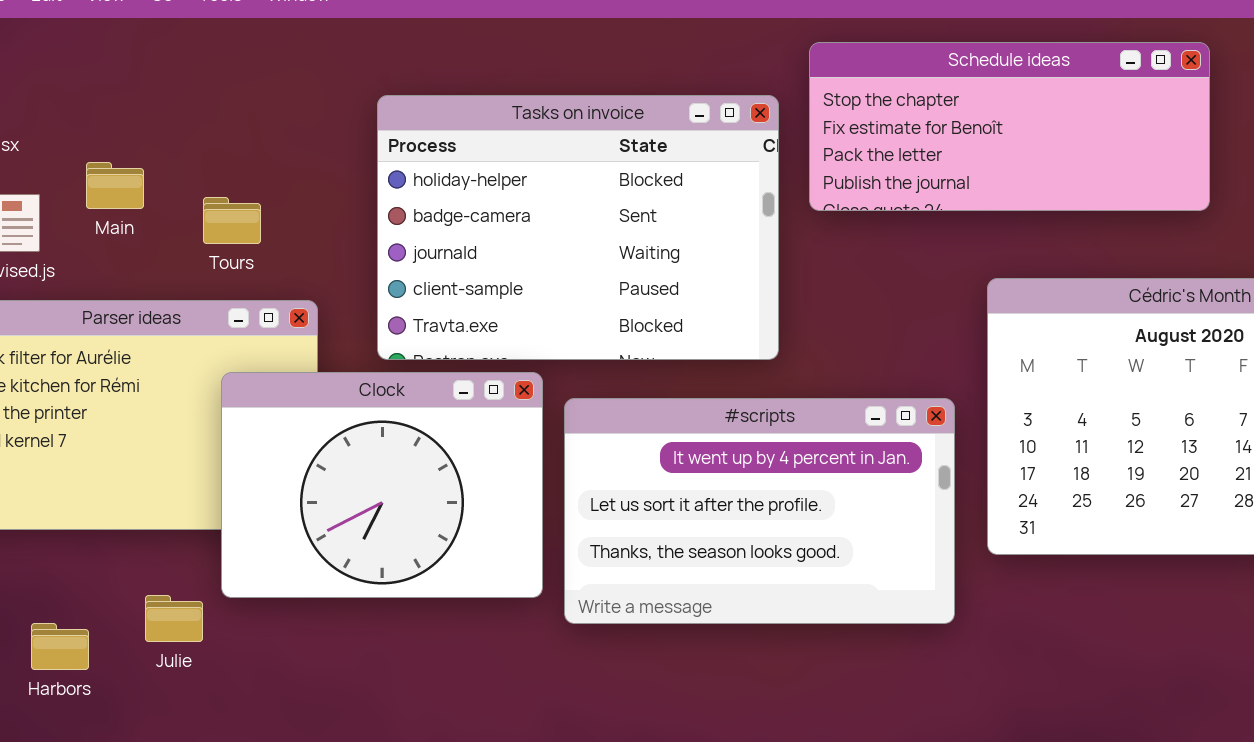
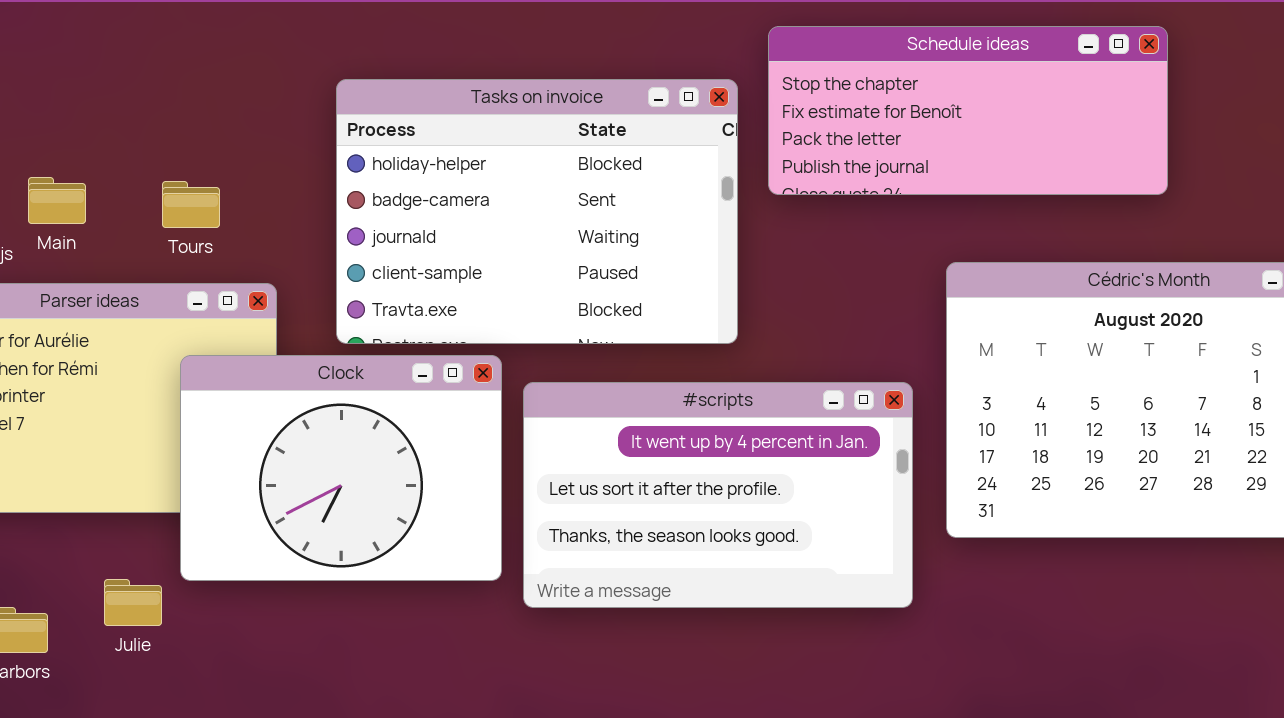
Main: [86,162,144,209] -> [28,177,86,224], moved

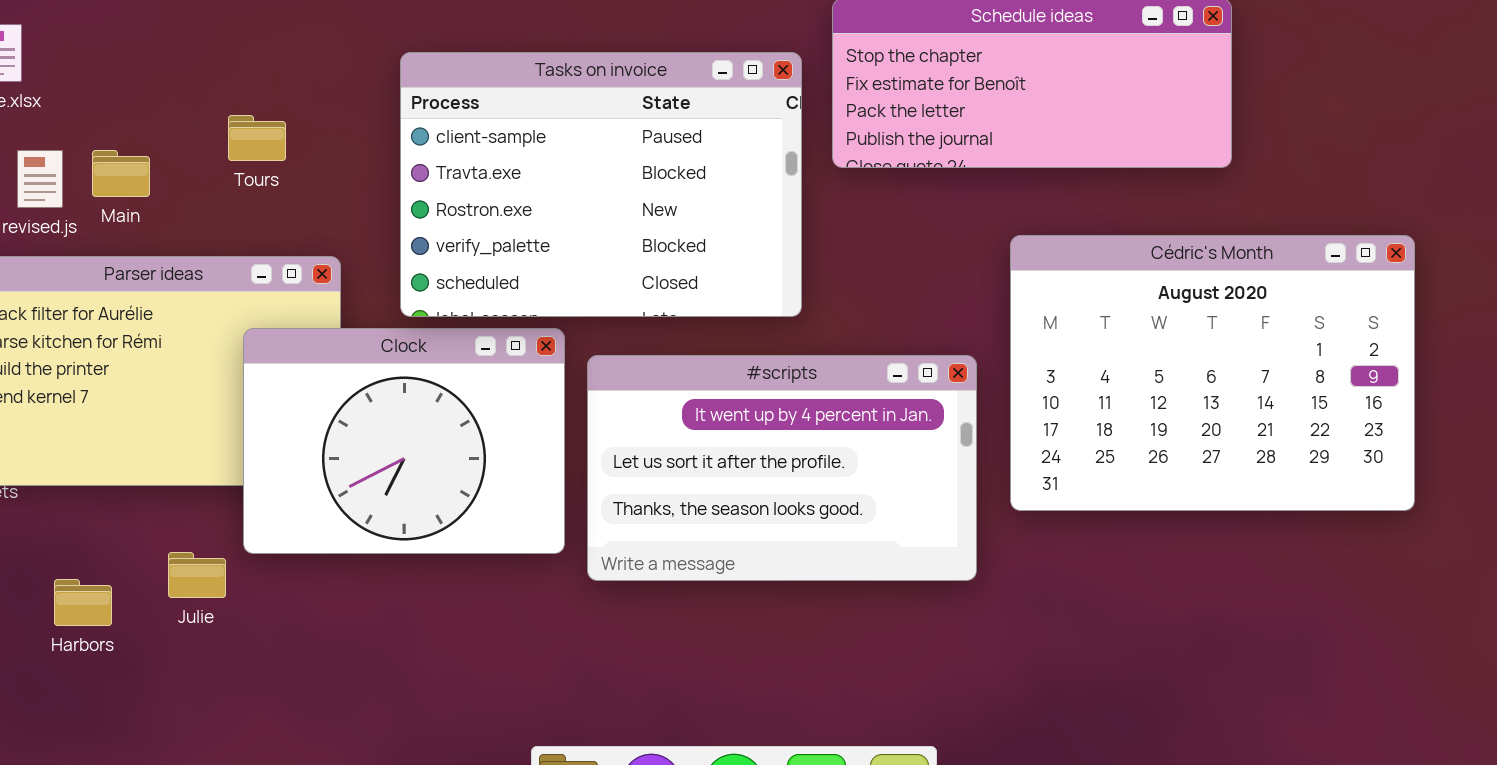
Tasks on invoice: [336,79,738,344] -> [400,52,802,317], scrolled down 3 rows
Tours: [162,181,220,228] -> [228,115,286,161], moved

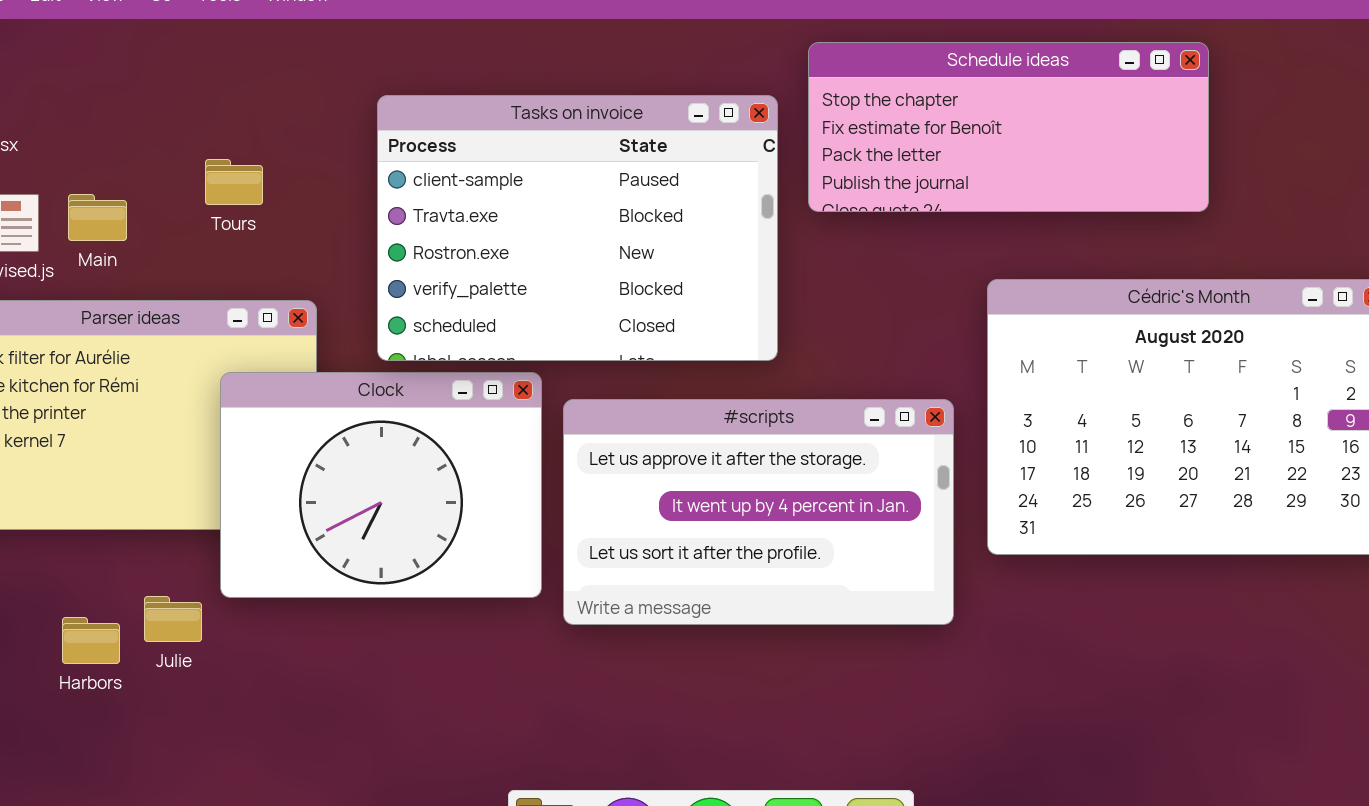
#scripts: [587,355,977,581] -> [563,399,954,625], scrolled up 1 row
Harbors: [54,579,112,626] -> [62,617,120,664], moved

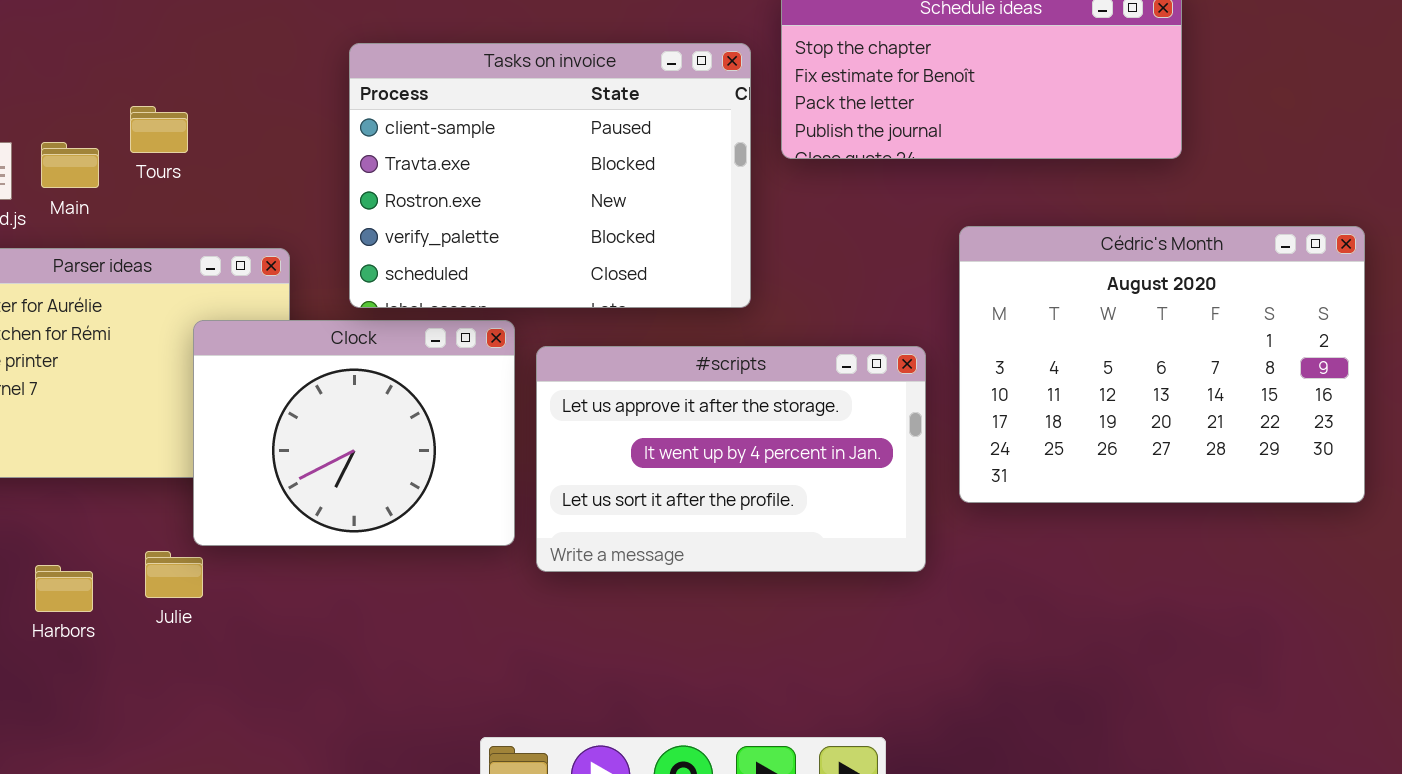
Tours: [205,159,263,205] -> [130,106,188,153], moved
Julie: [144,596,202,642] -> [145,551,203,598], moved

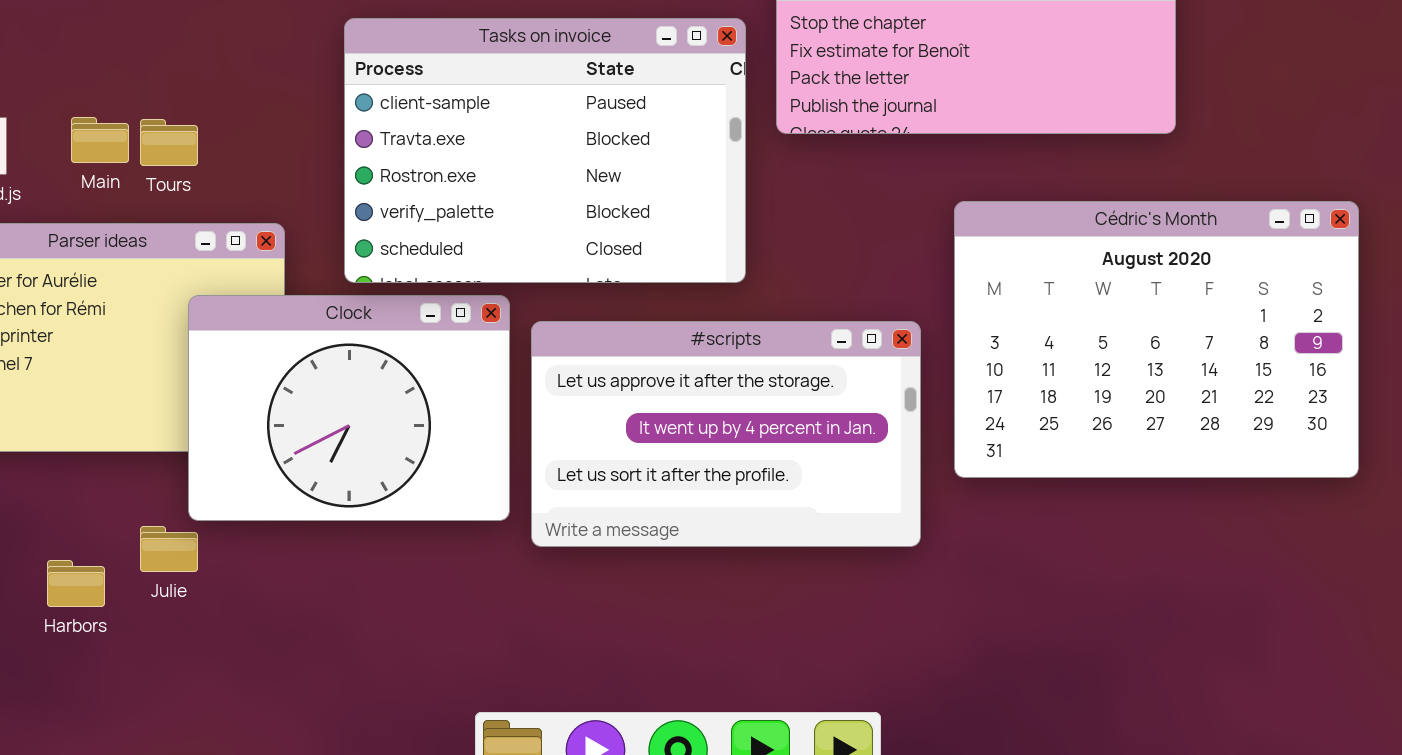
Tours: [130,106,188,153] -> [140,119,198,166], moved
Main: [41,142,99,188] -> [71,117,129,163], moved
Harbors: [35,565,93,612] -> [47,560,105,607], moved

